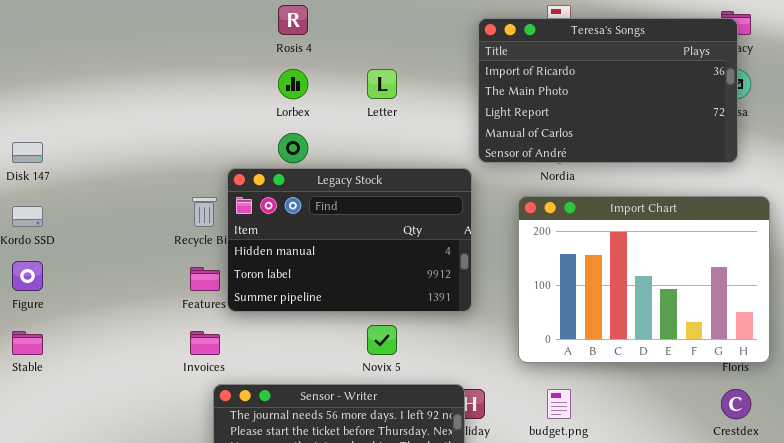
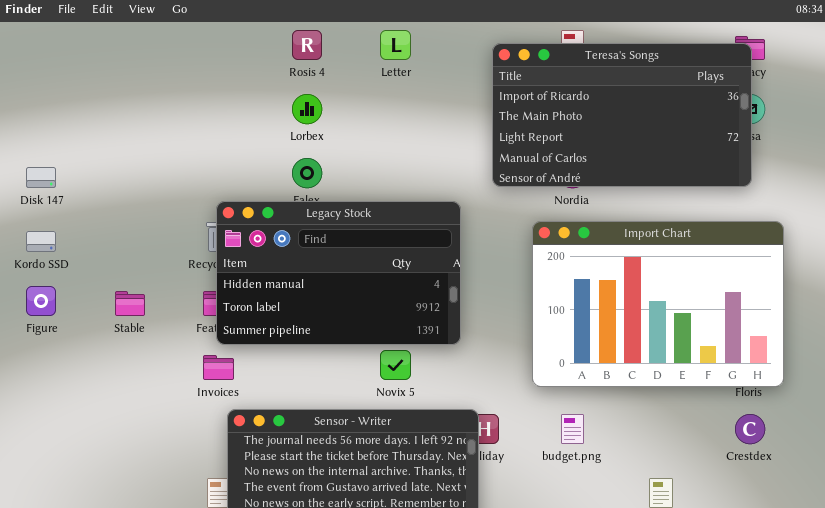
Letter: [367,69,397,99] -> [380,30,411,60], moved
Legacy Stock: [227,168,472,312] -> [216,201,461,345], moved
Stable: [12,331,43,355] -> [115,291,145,316], moved

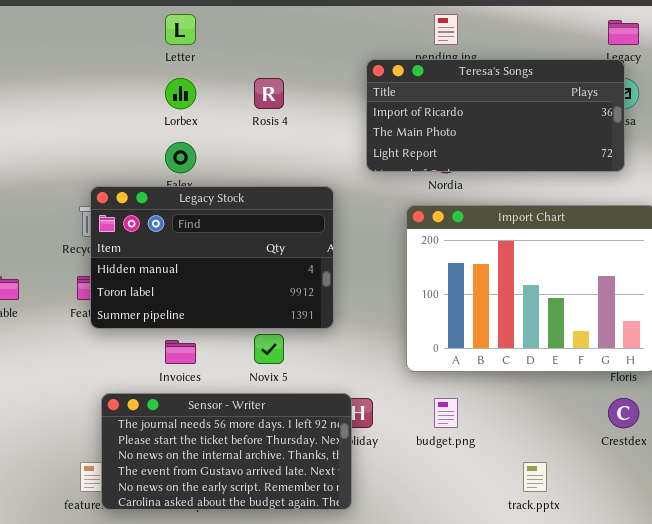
Rosis 4: [292,30,322,60] -> [254,78,284,109], moved
Letter: [380,30,411,60] -> [165,14,196,45], moved
Teresa's Songs: [492,43,752,187] -> [366,59,625,172], resized
Invoices: [203,355,234,380] -> [165,340,196,364], moved

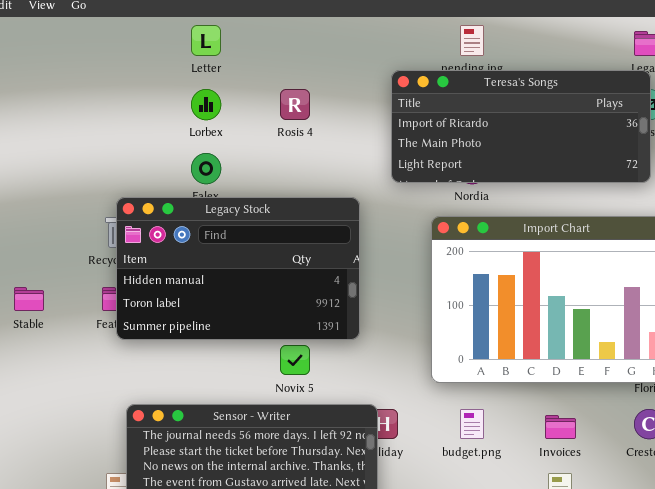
Invoices: [165,340,196,364] -> [545,415,576,439], moved

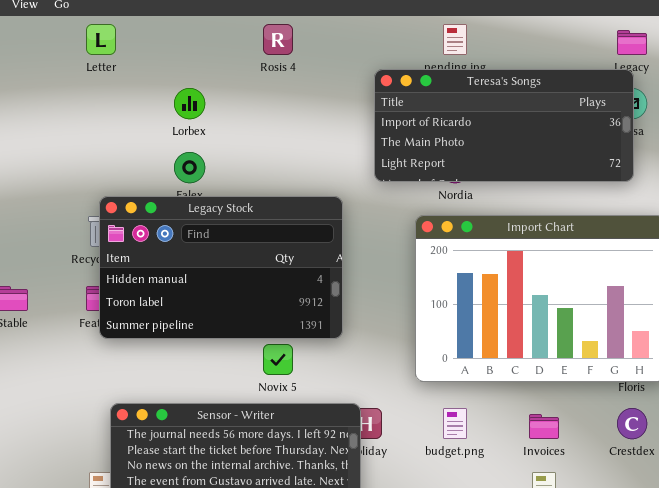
Letter: [191,25,221,56] -> [86,24,116,55], moved
Rosis 4: [280,89,310,120] -> [263,24,293,55], moved

